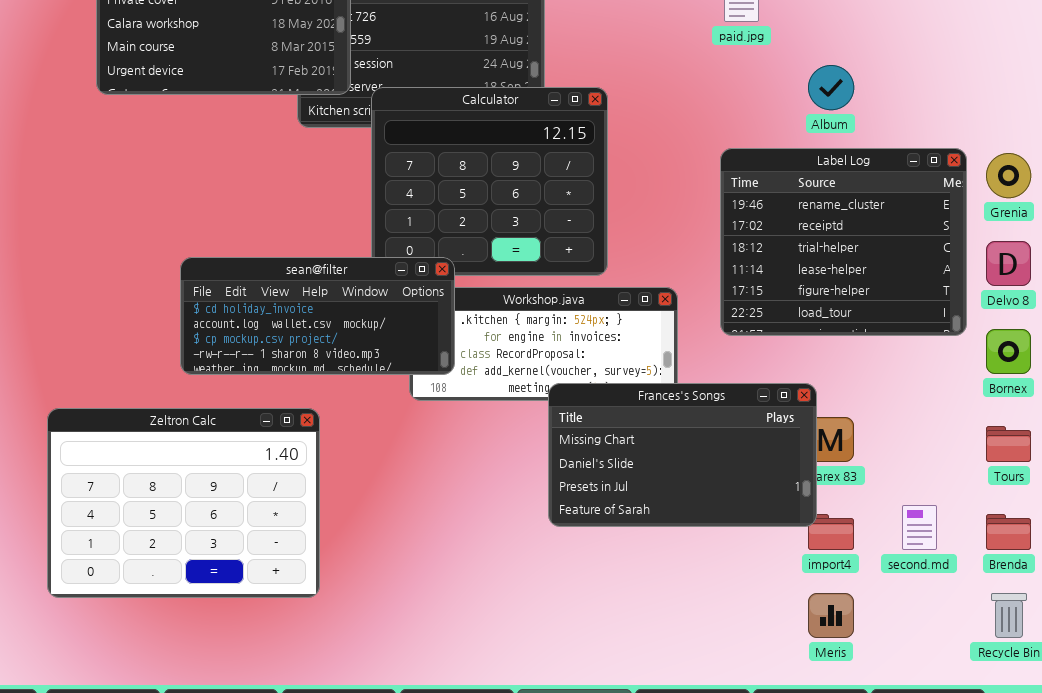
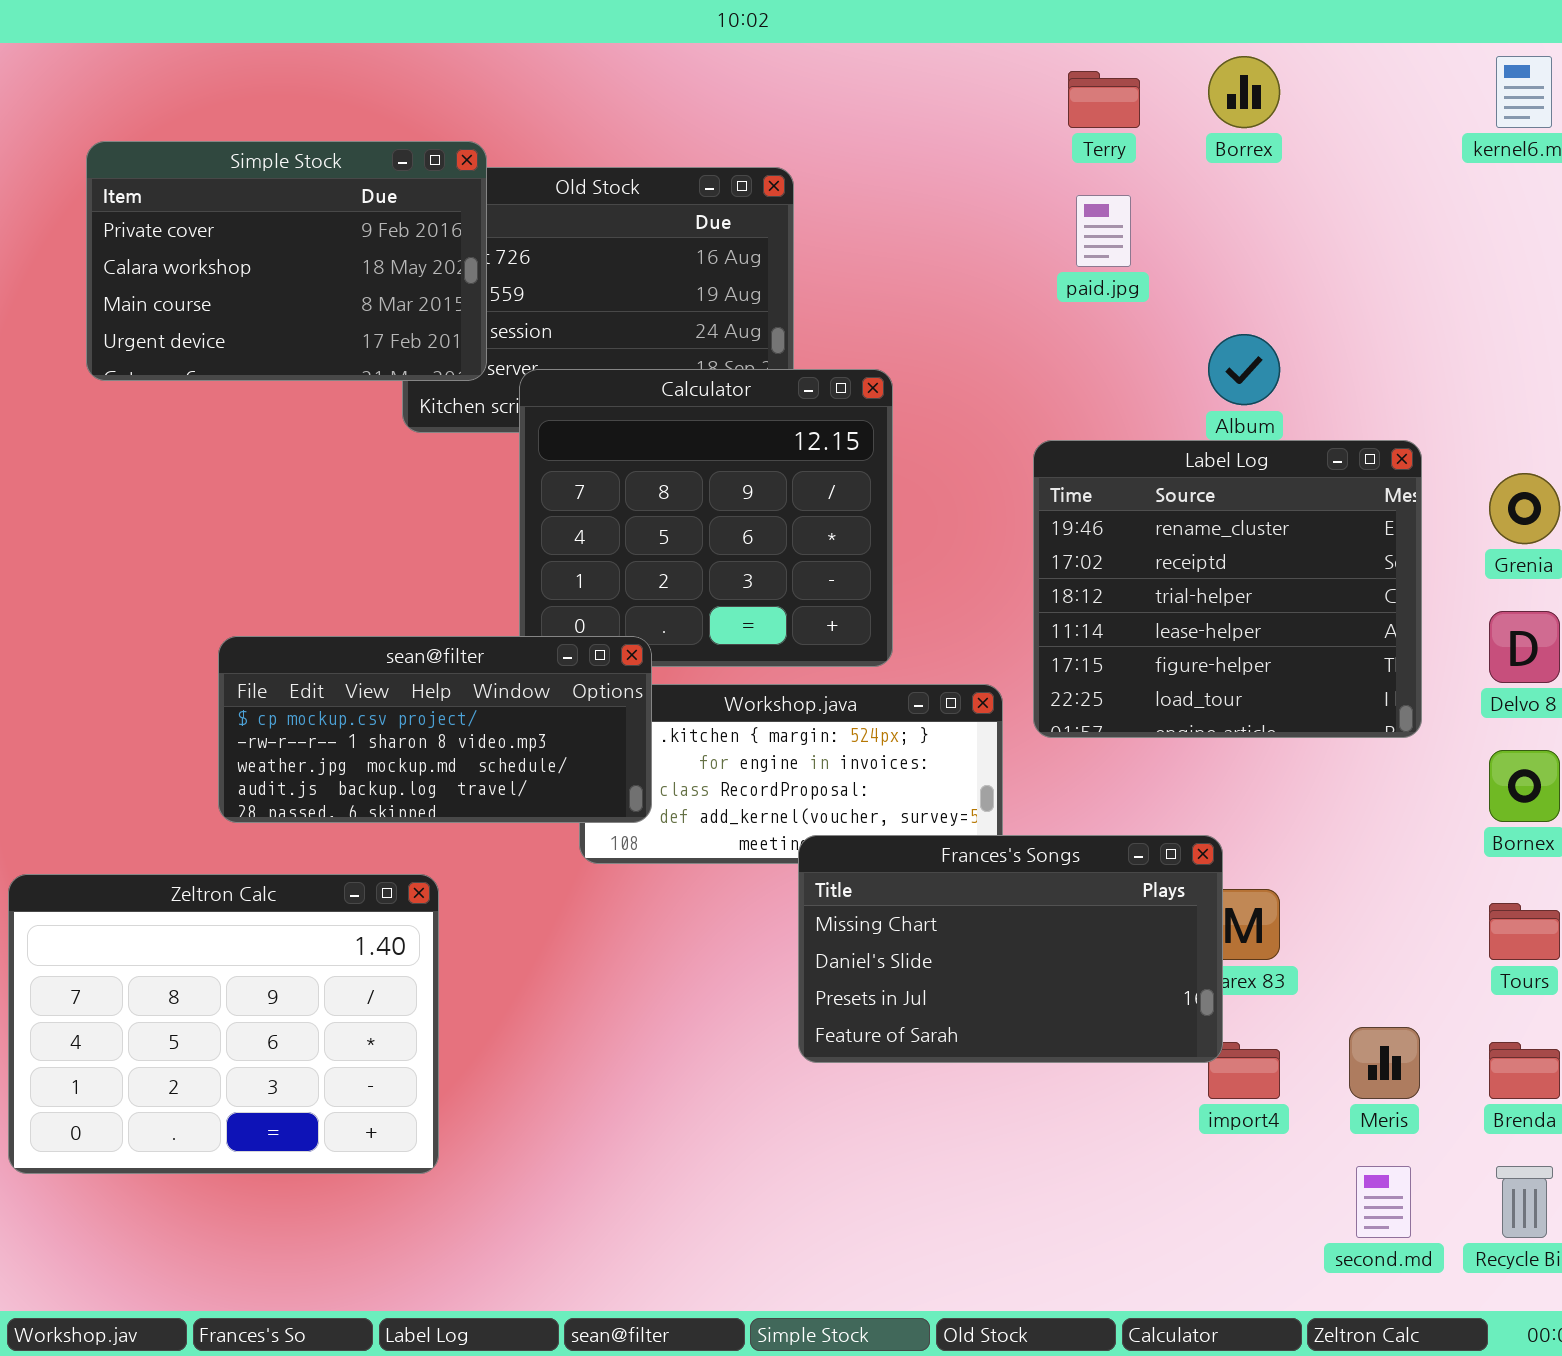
Label Log: [720,148,967,336] -> [1033,440,1422,738], moved
sean@filter: [180,257,455,375] -> [218,636,652,823], scrolled down 2 rows
second.md: [902,505,937,550] -> [1356,1166,1411,1238], moved
Meris: [808,593,854,638] -> [1349,1027,1420,1099], moved

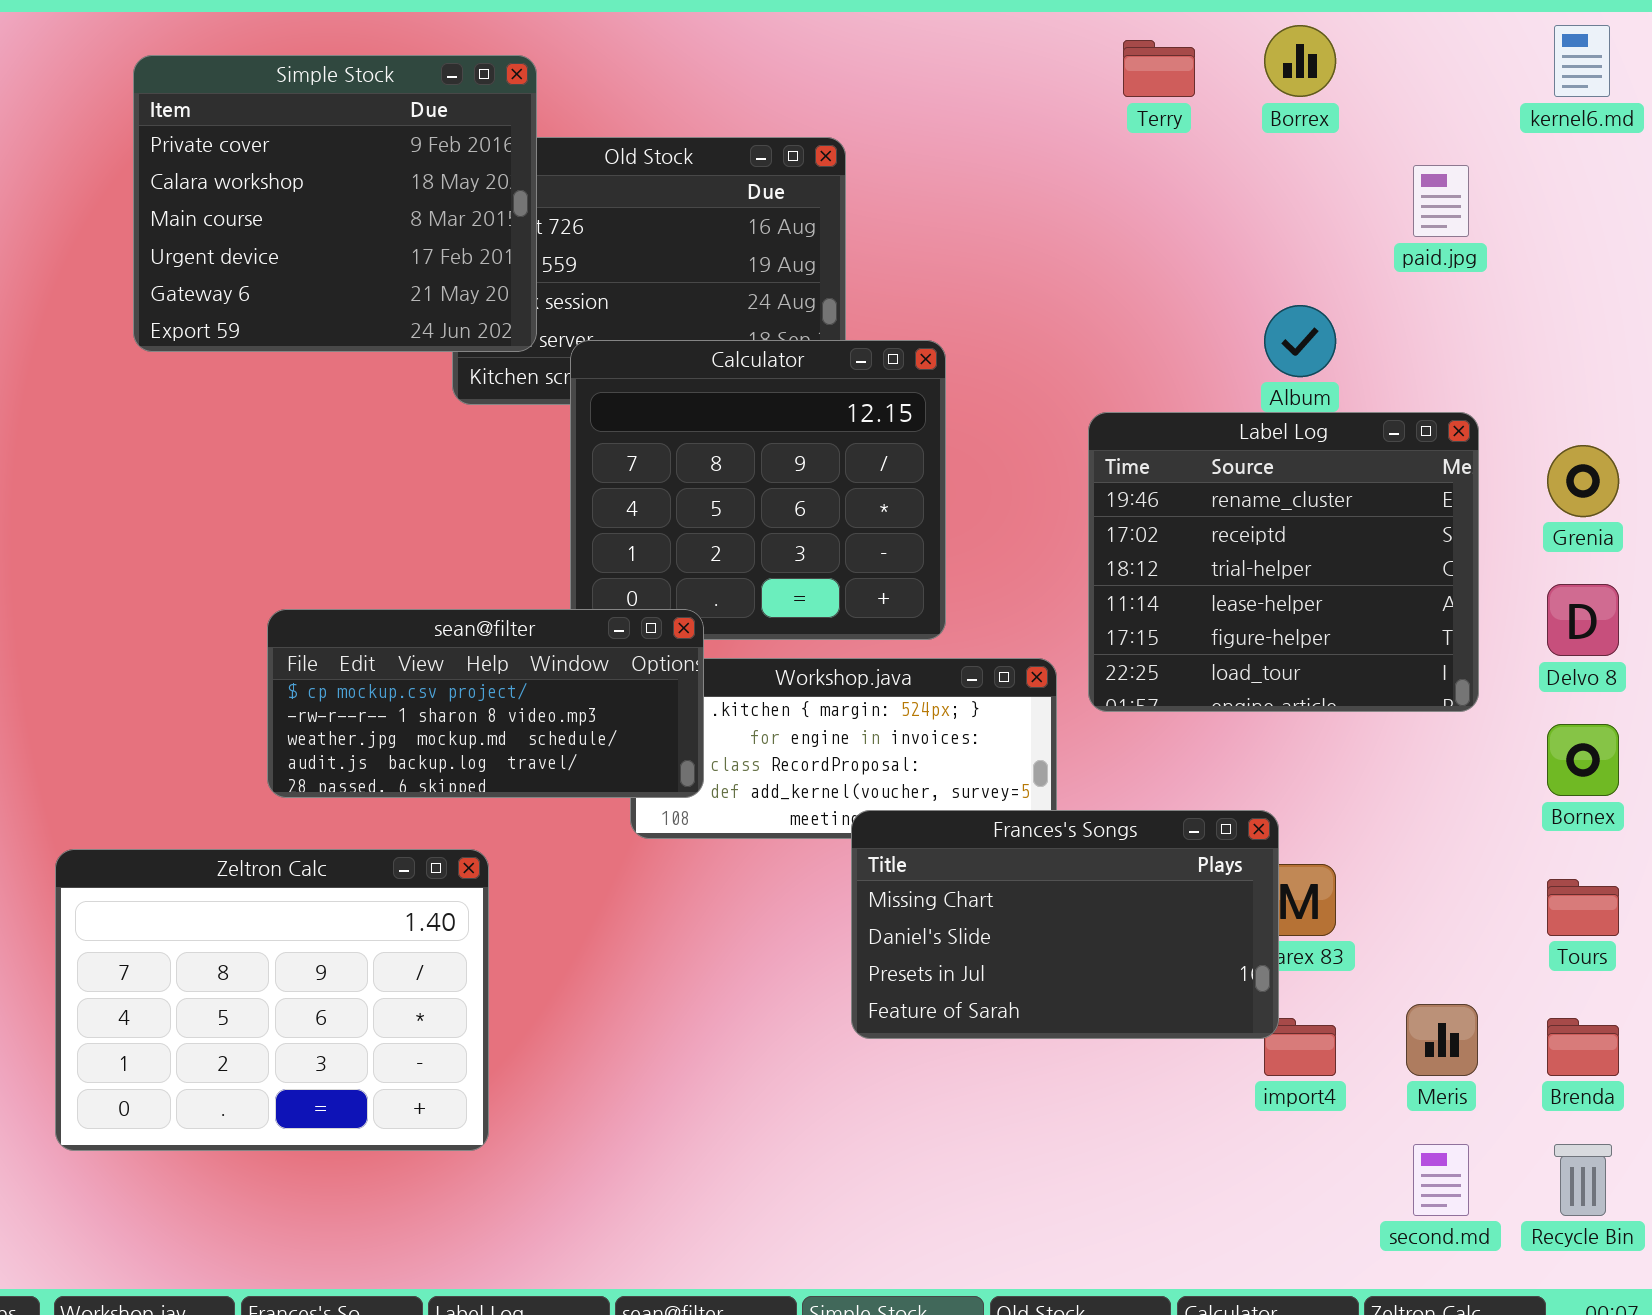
Simple Stock: [86,141,487,381] -> [133,55,537,352], resized
paid.jpg: [1076,195,1131,267] -> [1413,165,1469,237], moved

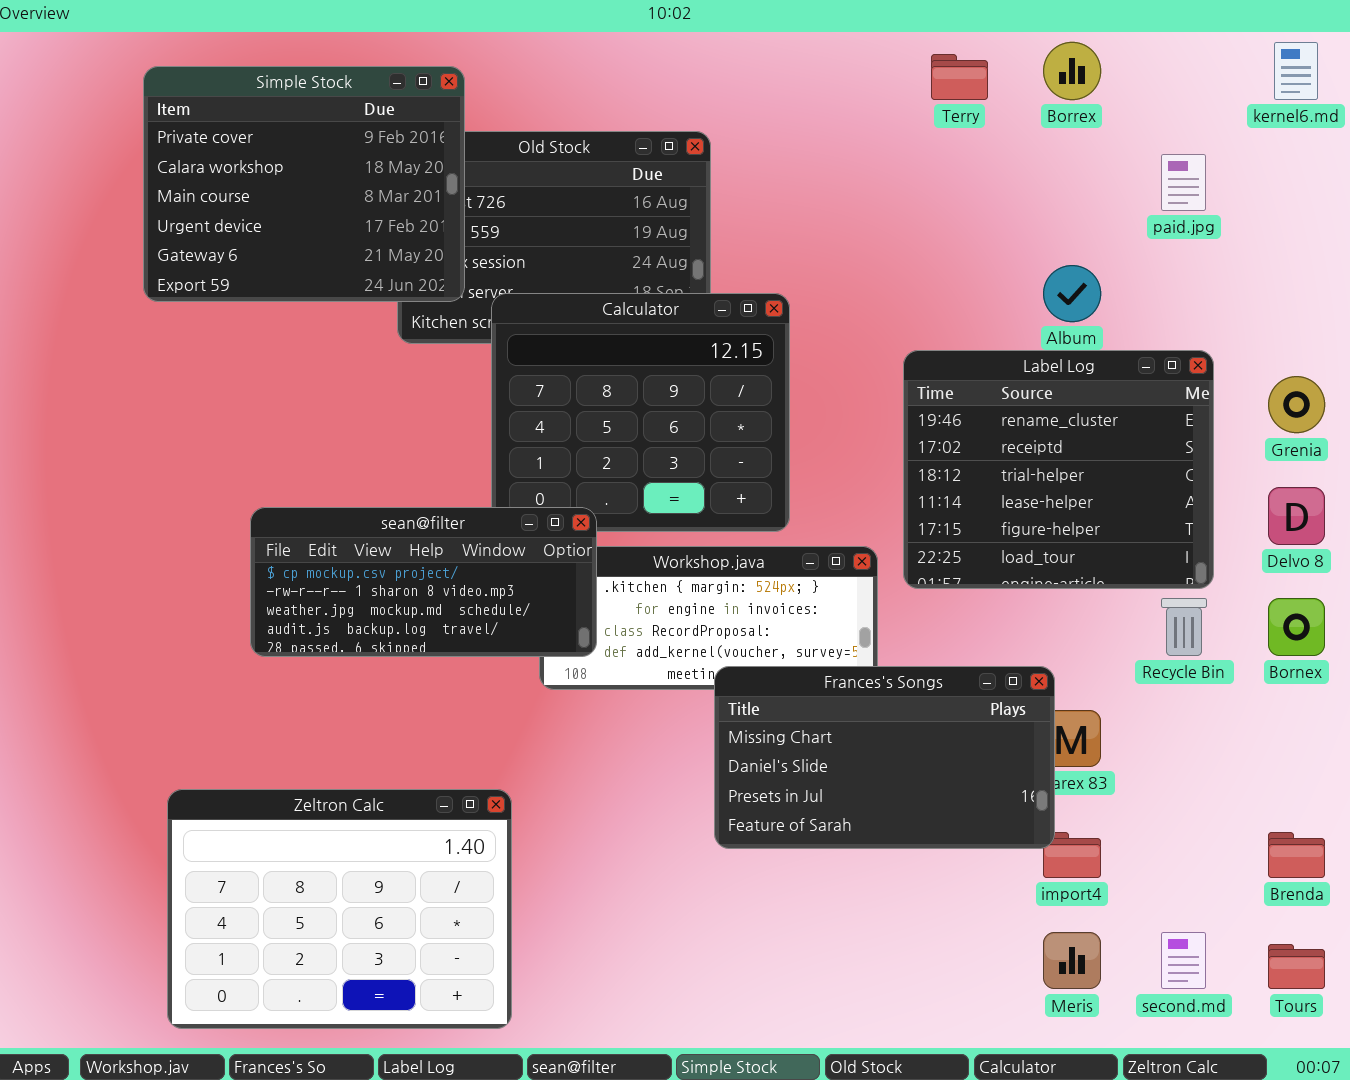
Zeltron Calc: [55,849,489,1151] -> [167,789,512,1029], moved
Tours: [1547,879,1619,936] -> [1268,944,1325,989], moved
Meris: [1406,1004,1478,1076] -> [1043,932,1101,989], moved
Recycle Bin: [1554,1144,1612,1216] -> [1161,598,1207,656], moved

